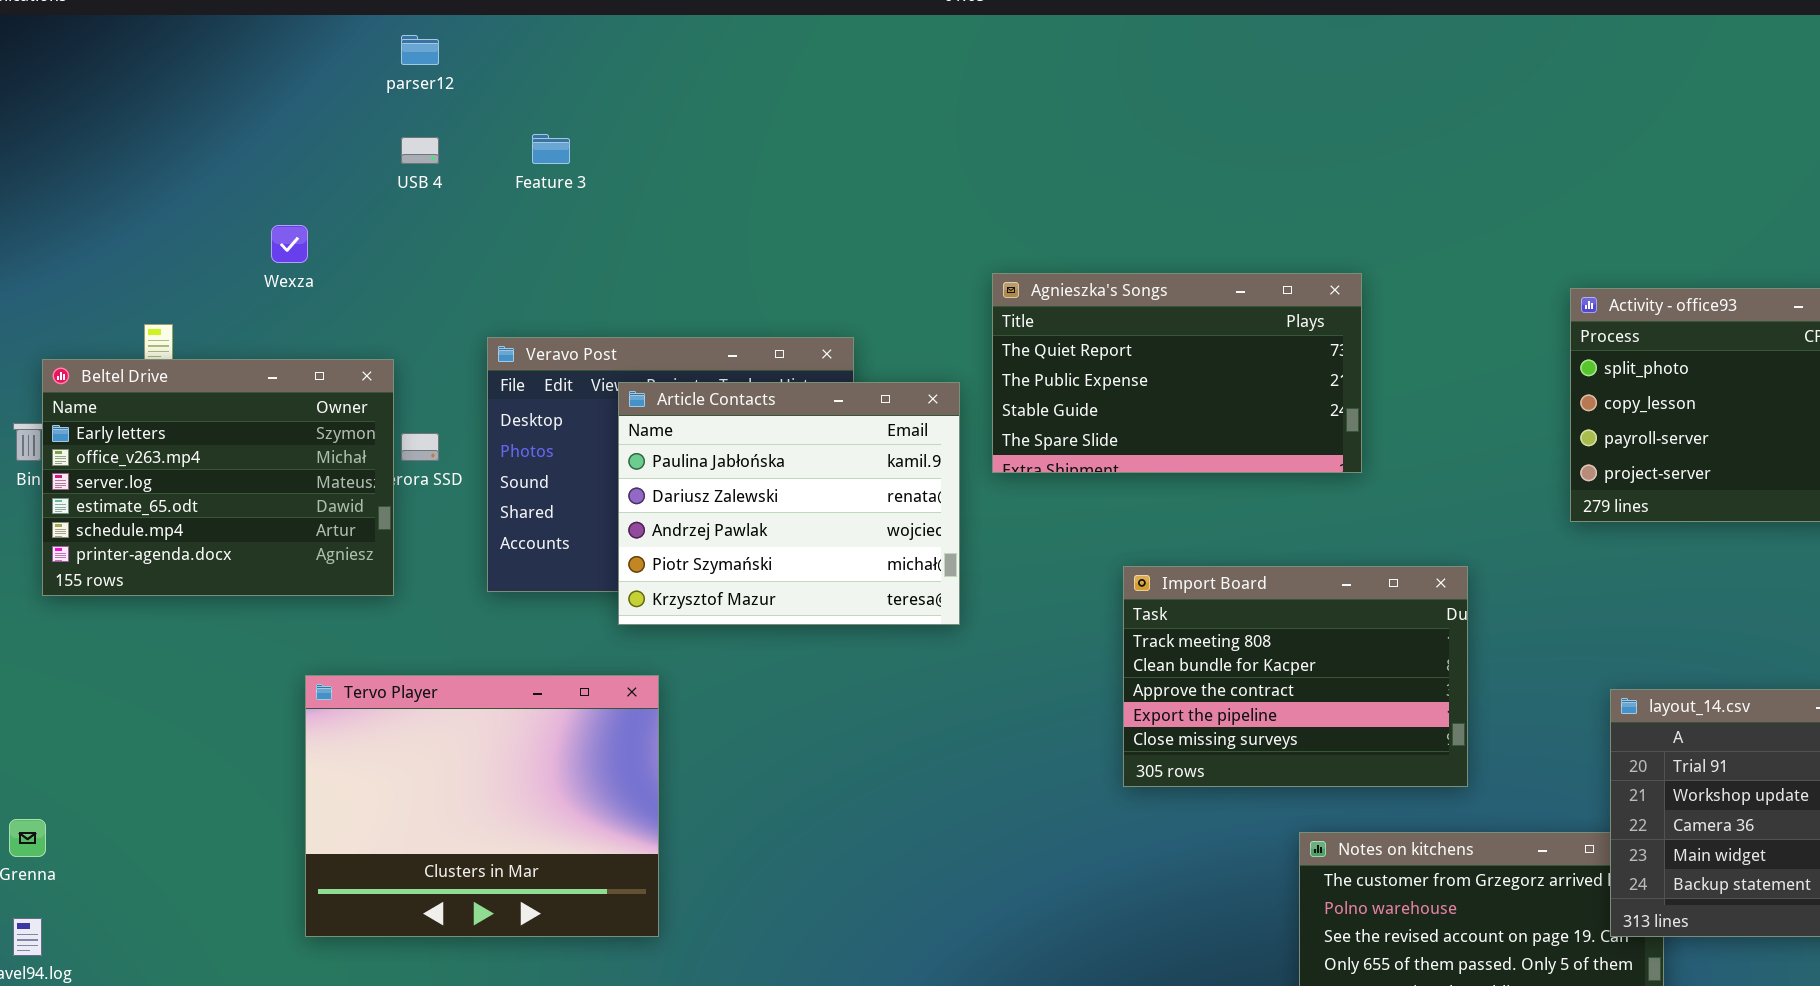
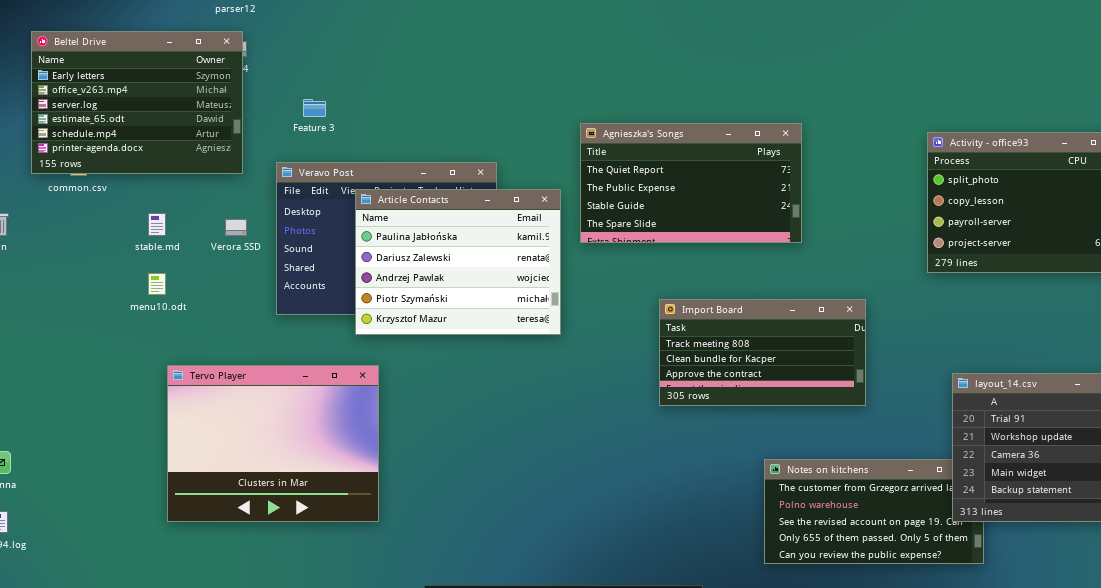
Feature 3: [532,134,570,164] -> [303,99,326,117], moved
Beltel Drive: [42,359,394,596] -> [31,31,243,174], moved
Import Board: [1123,566,1468,787] -> [659,299,866,406], resized

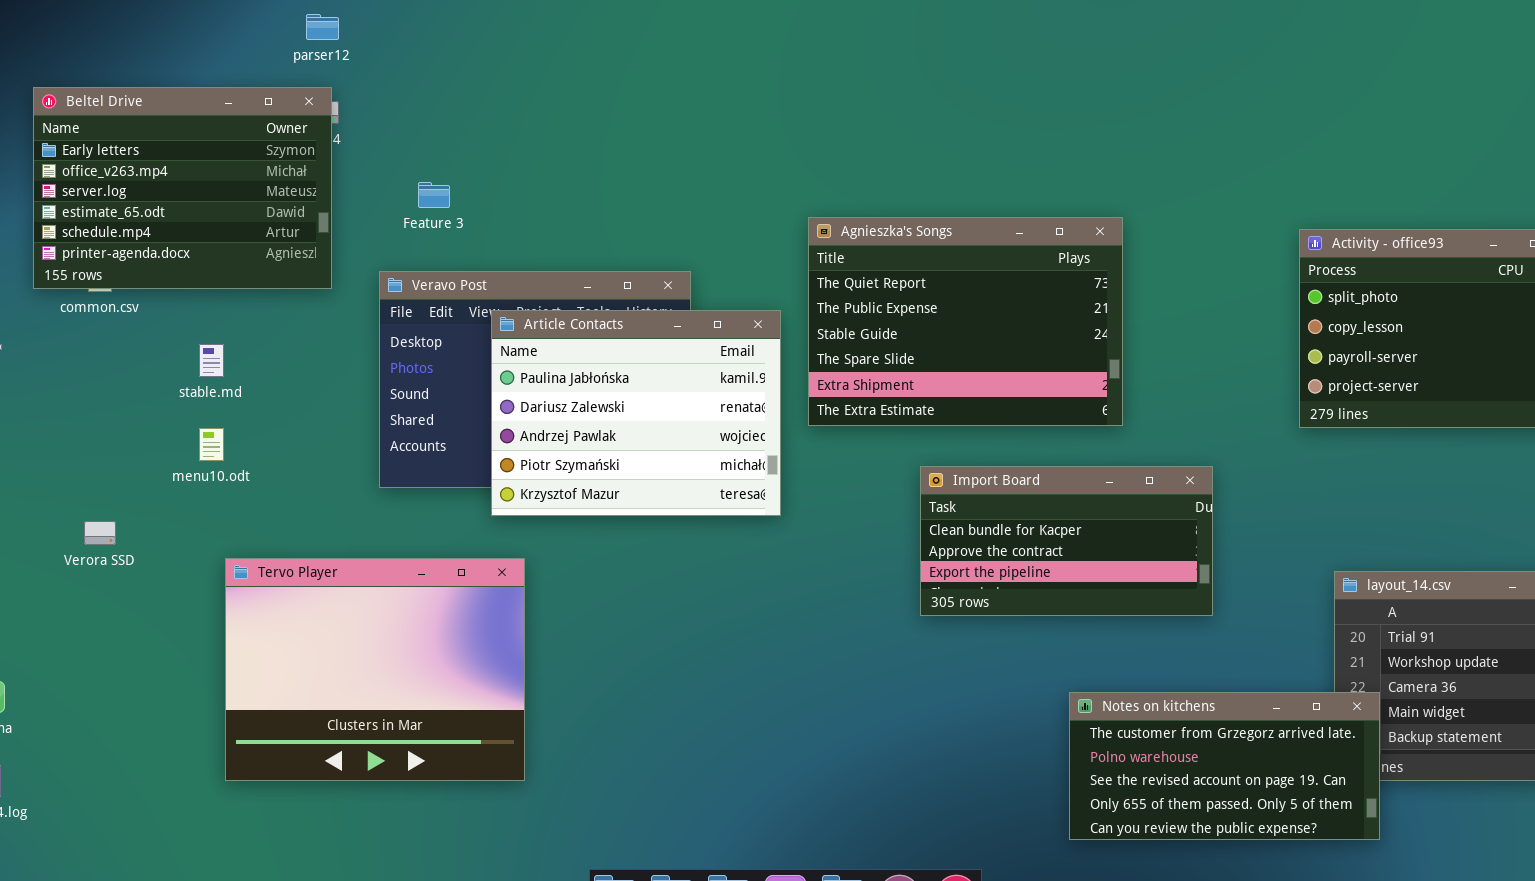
Agnieszka's Songs: [580,123,802,243] -> [808,217,1123,426], resized
Verora SSD: [225,219,247,236] -> [84,521,116,545], moved
Import Board: [659,299,866,406] -> [920,466,1213,616], scrolled down 1 row
Notes on kitchens: [764,459,984,564] -> [1069,692,1380,840], raised

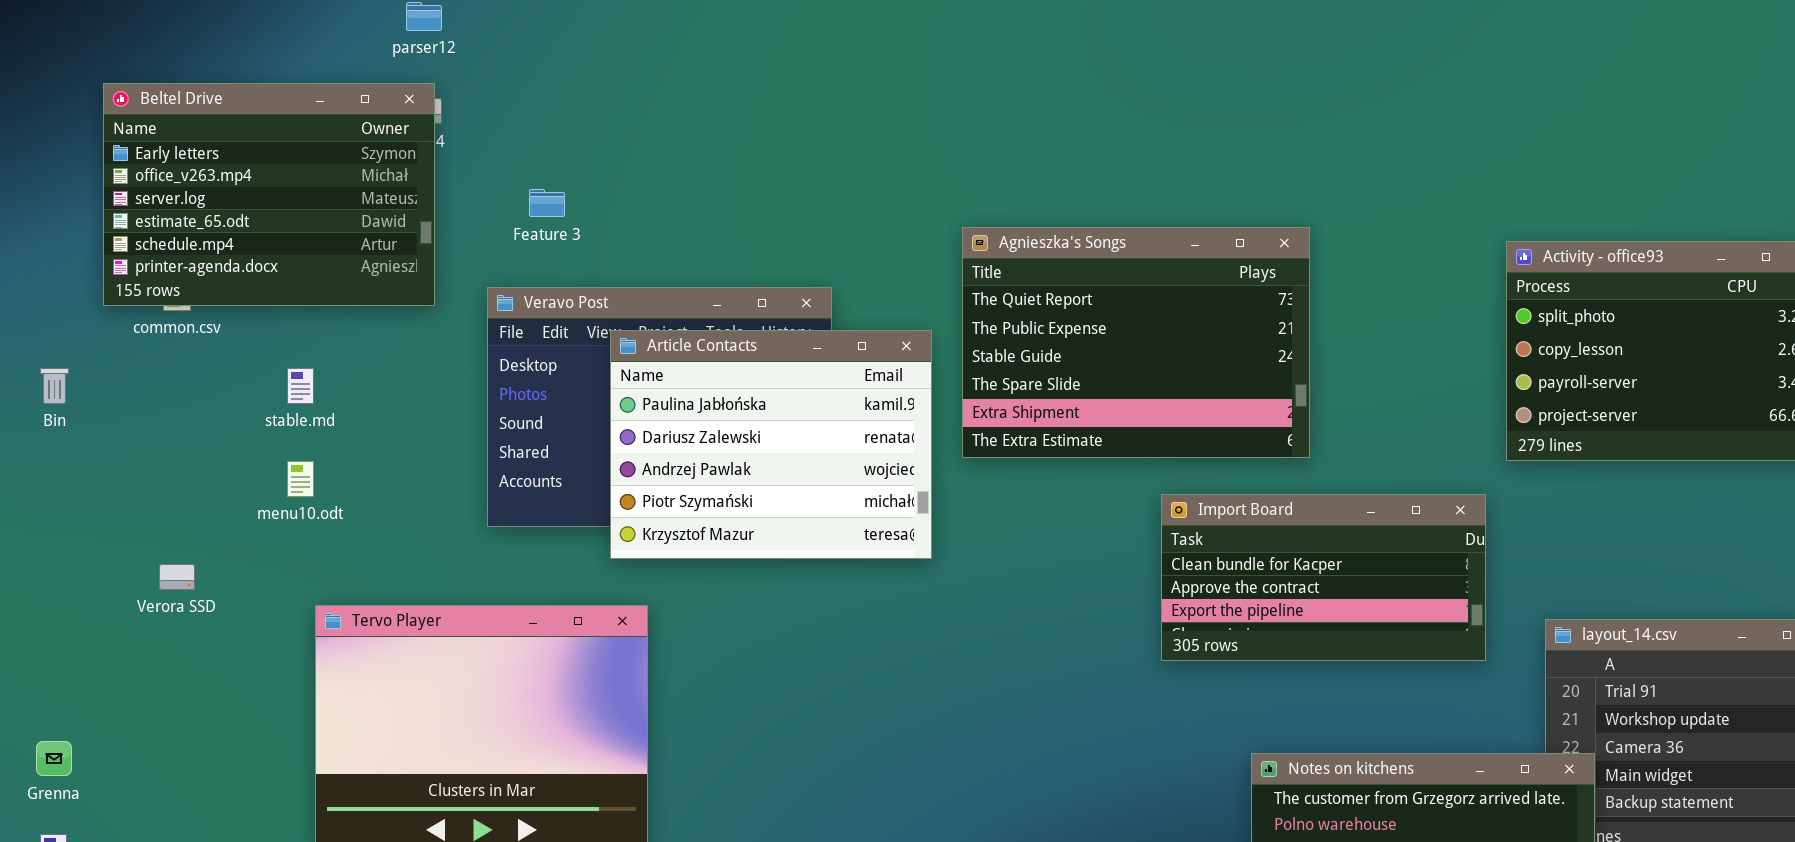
Import Board: [920,466,1213,616] -> [1161,494,1486,661], moved

